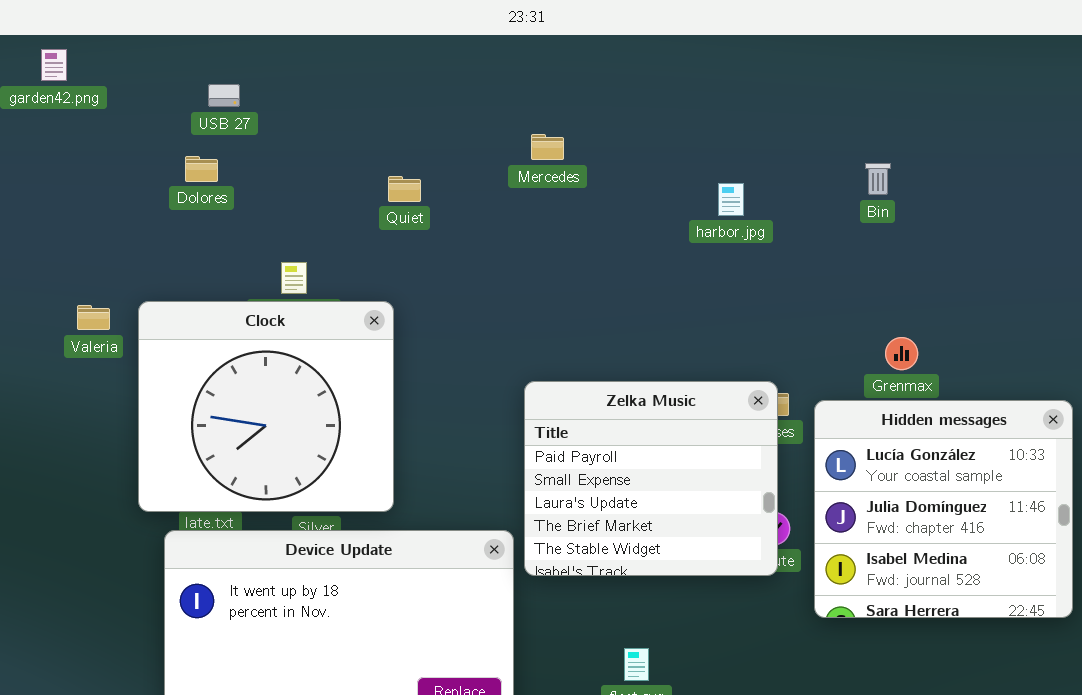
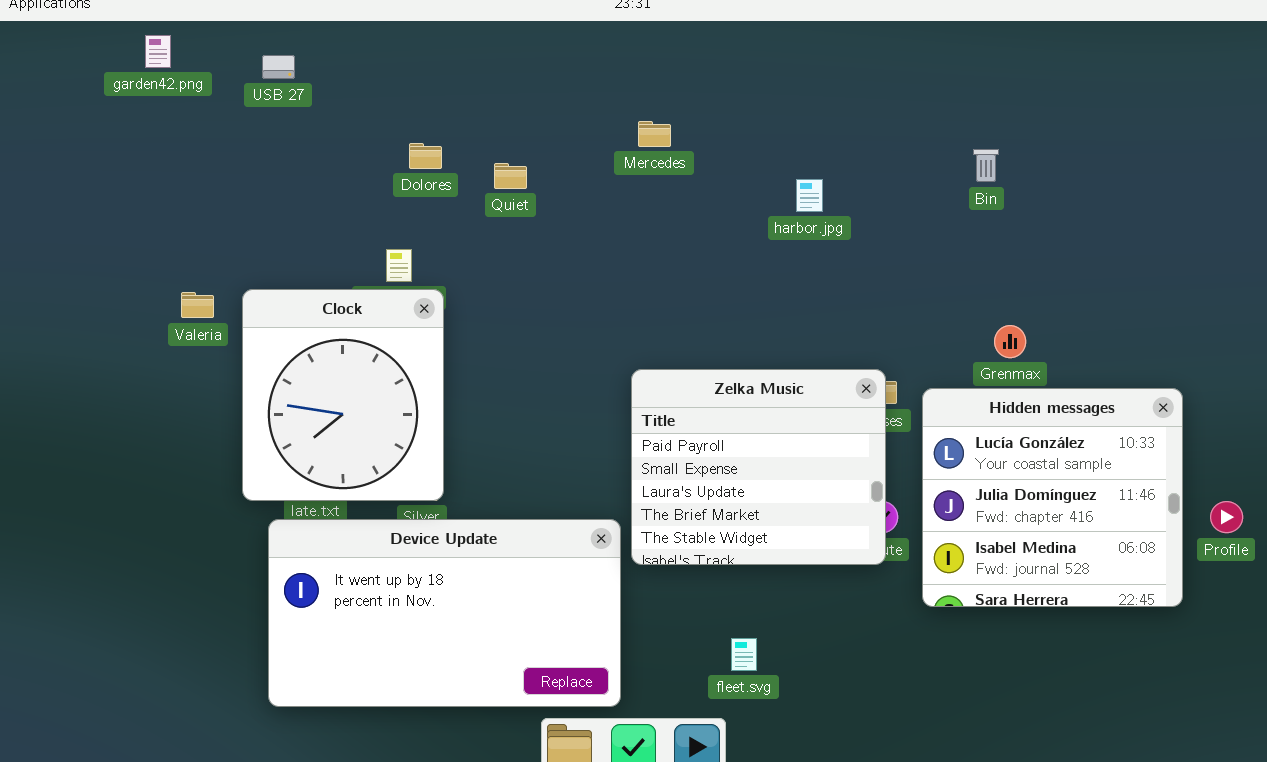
USB 27: [208,84,240,107] -> [262,55,295,79], moved
Dolores: [185,156,218,182] -> [409,143,442,169], moved
harbor.jpg: [718,183,744,216] -> [796,179,823,212], moved
Clock: [138,301,394,512] -> [242,289,444,501], resized

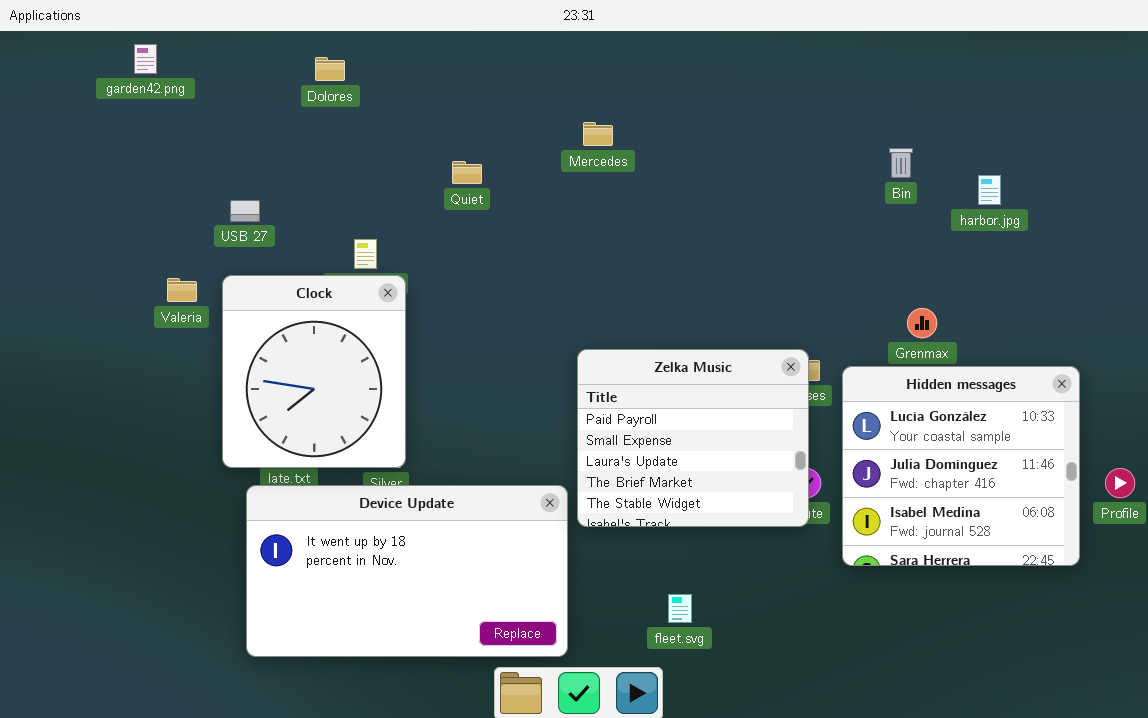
USB 27: [262,55,295,79] -> [230,200,260,222], moved
Dolores: [409,143,442,169] -> [315,57,345,81], moved
harbor.jpg: [796,179,823,212] -> [978,175,1001,205], moved

